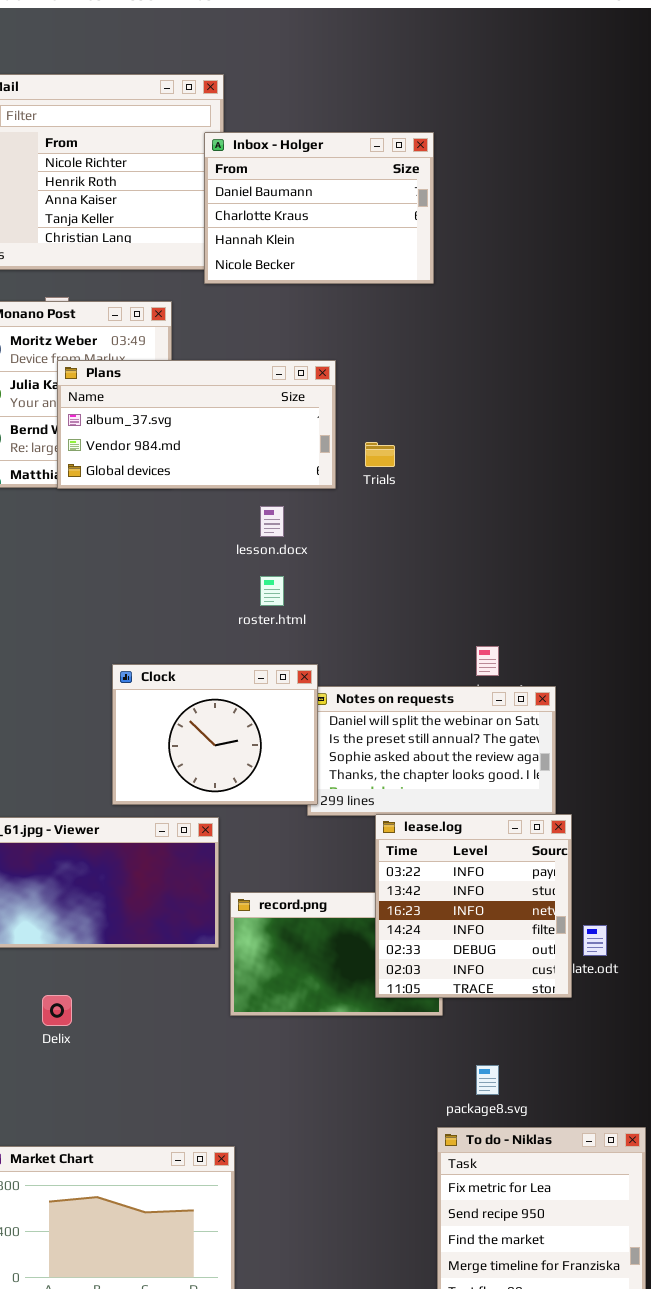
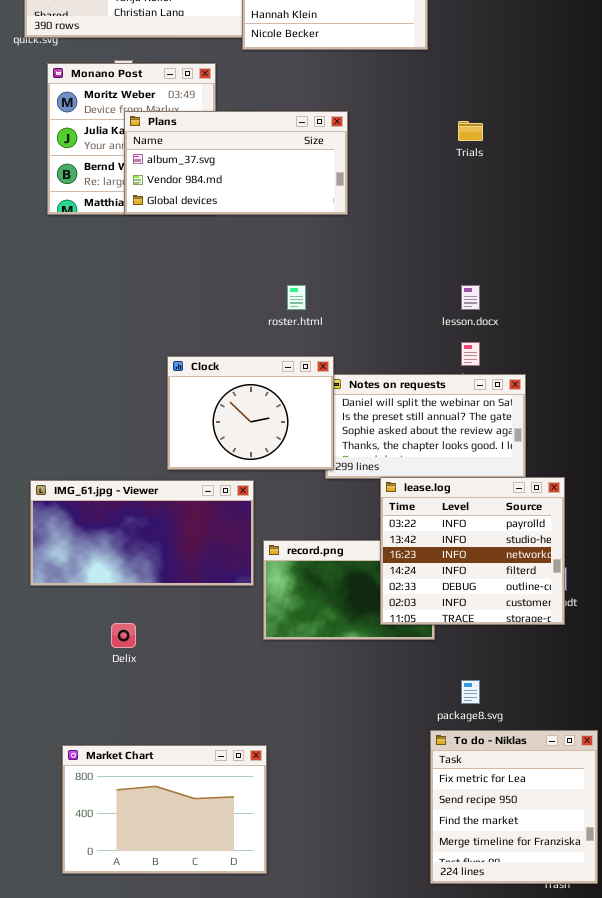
Trials: [365,442,395,467] -> [458,121,483,141], moved
lesson.docx: [260,506,284,537] -> [461,285,480,310], moved
lease.log: [375,814,572,998] -> [380,477,565,625], resized

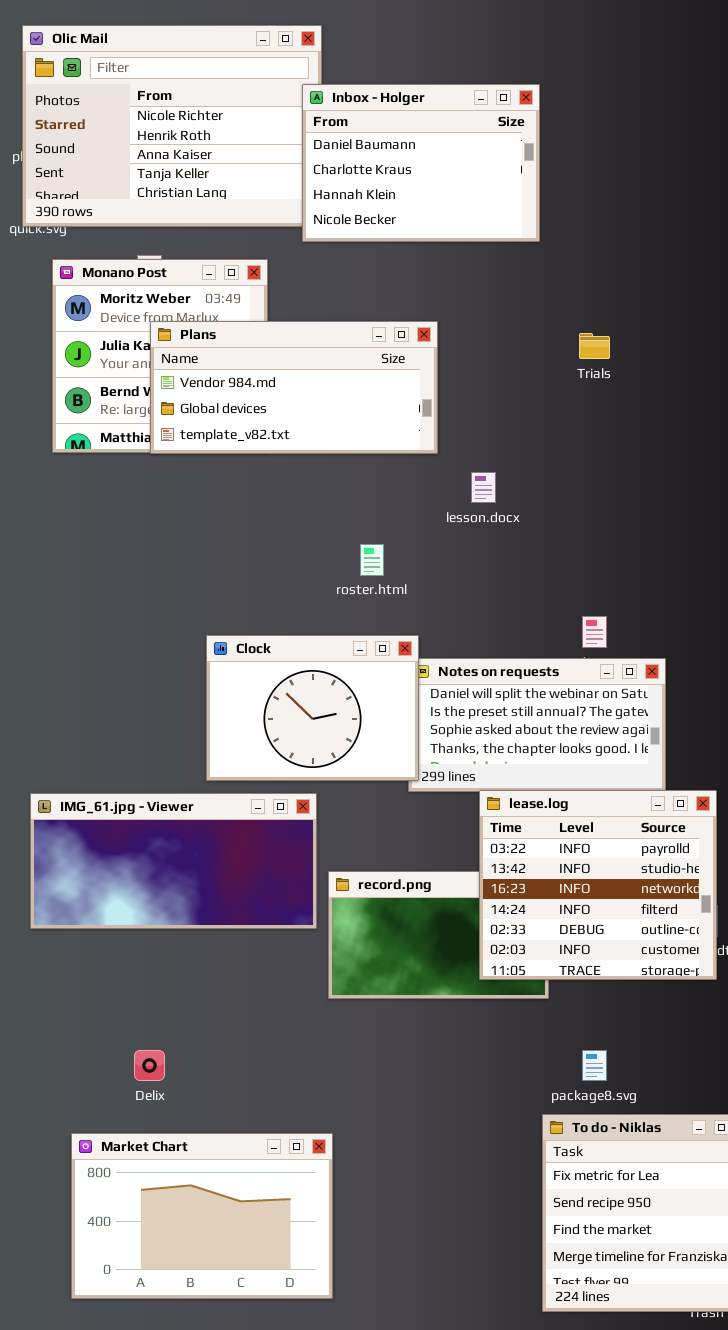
Plans: [124,111,348,215] -> [150,321,438,454], scrolled down 1 row
lesson.docx: [461,285,480,310] -> [471,472,496,503], moved
Delix: [111,623,136,648] -> [134,1050,165,1081], moved

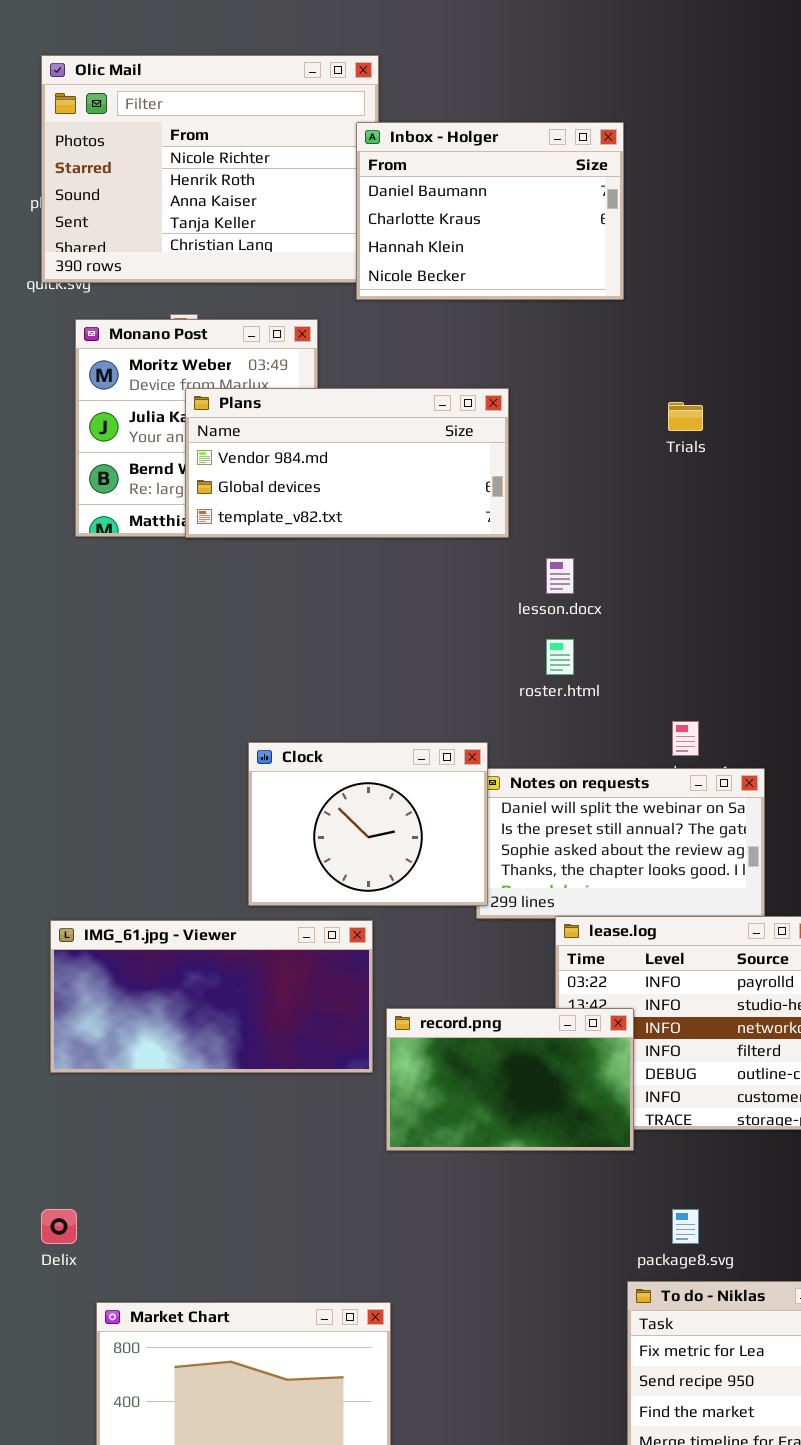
roster.html: [360,544,384,576] -> [546,639,574,675], moved
record.png: [328,871,549,999] -> [386,1008,634,1151], raised
Delix: [134,1050,165,1081] -> [41,1209,77,1244], moved

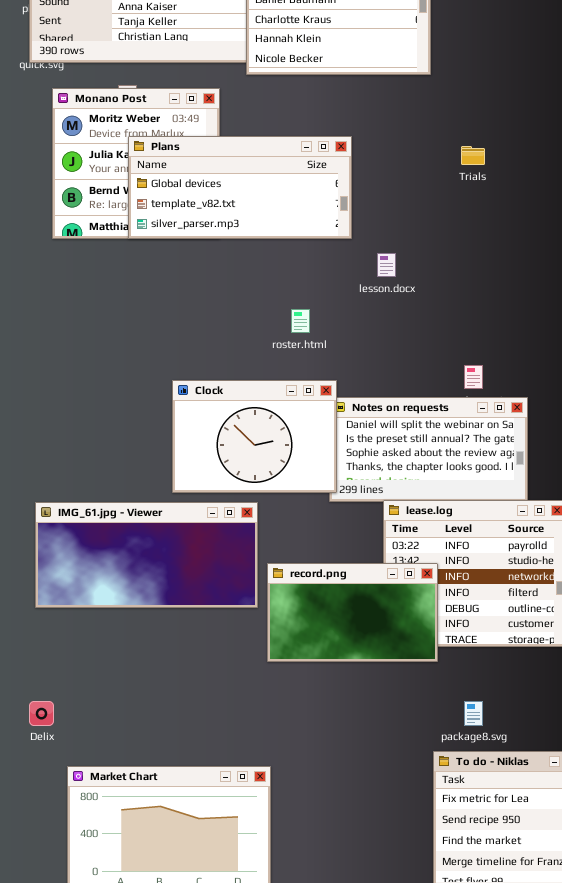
Plans: [185,388,509,538] -> [128,136,352,239], scrolled down 1 row
roster.html: [546,639,574,675] -> [291,309,310,333], moved

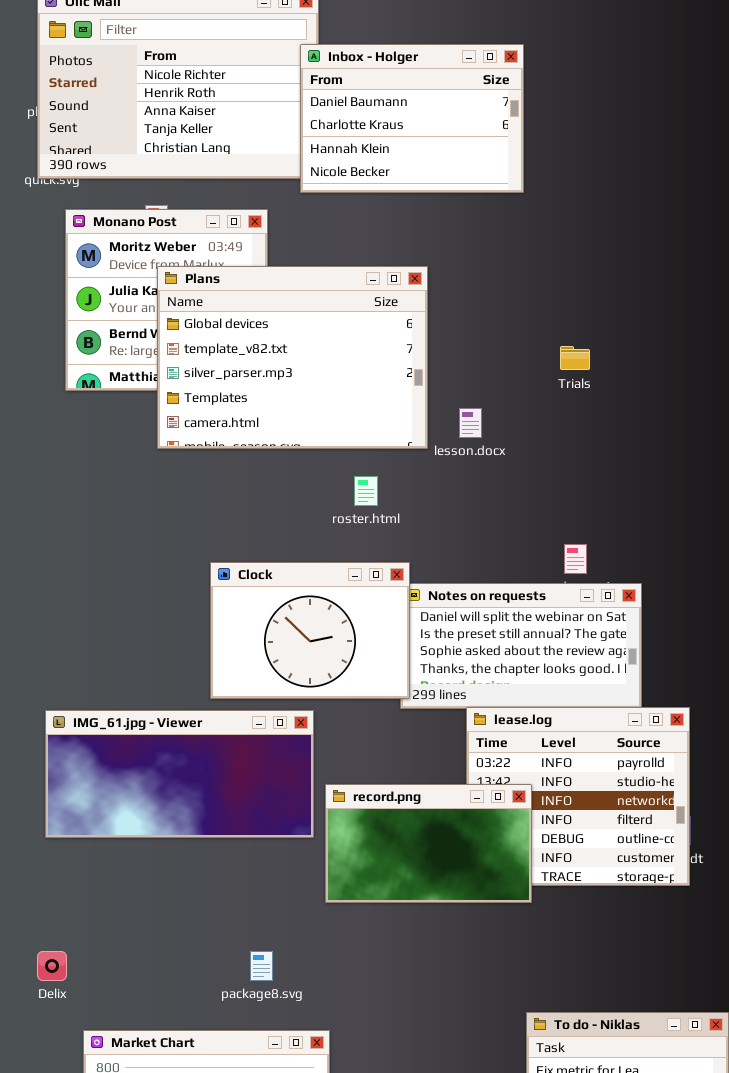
Plans: [128,136,352,239] -> [157,266,428,449], resized
Trials: [461,146,485,165] -> [560,346,590,370], moved
package8.svg: [464,701,483,726] -> [250,951,273,981], moved

